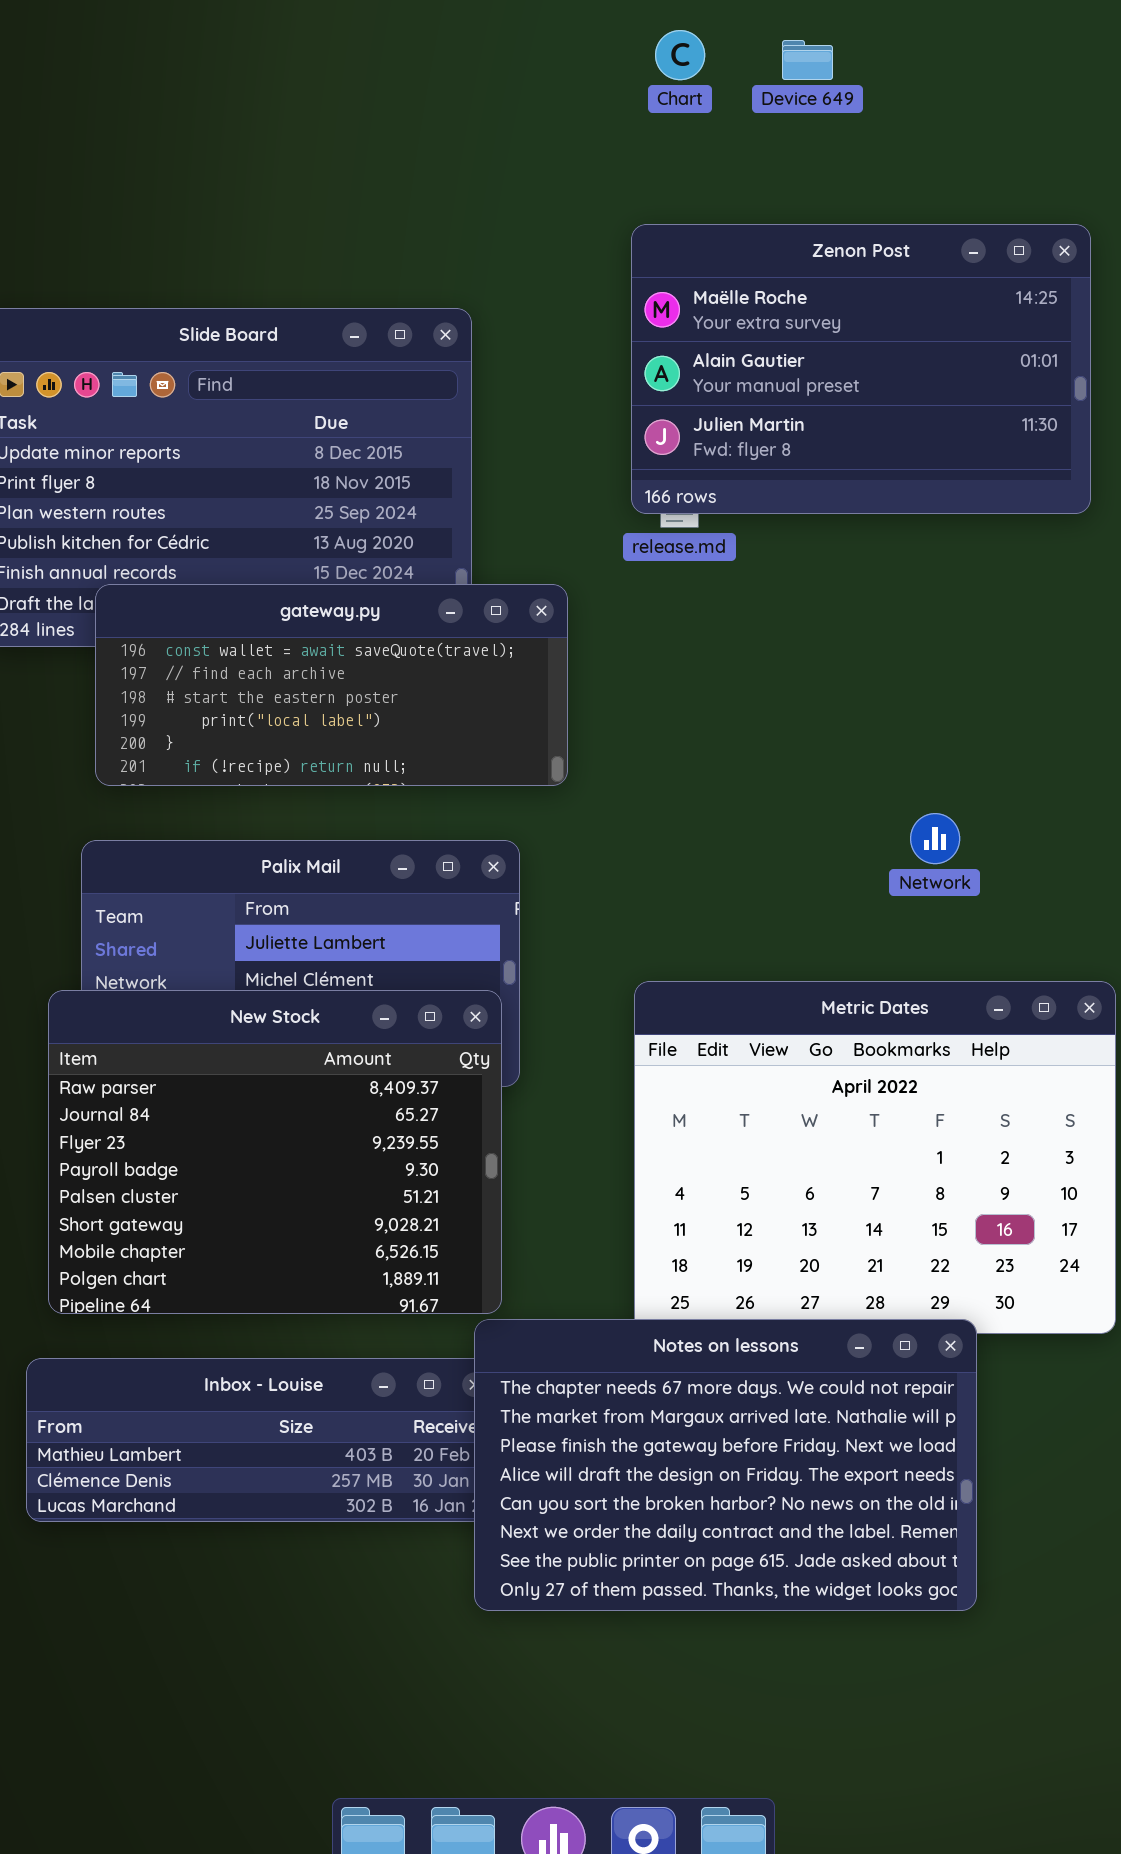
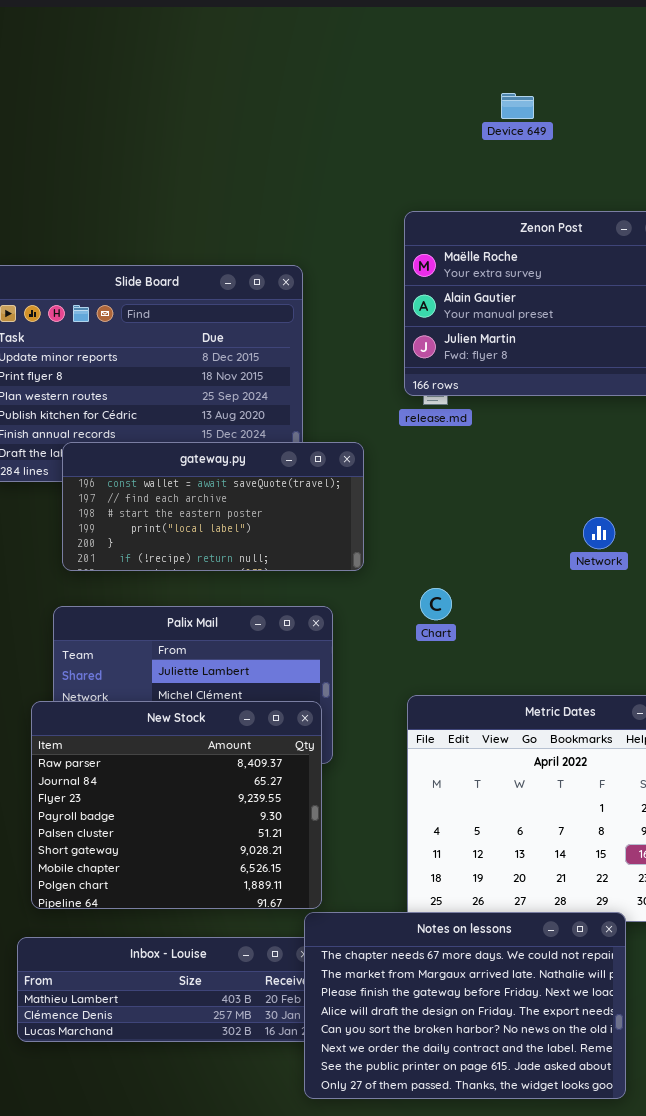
Chart: [655,30,705,80] -> [420,588,452,620], moved
Network: [910,813,960,864] -> [583,517,615,549], moved

